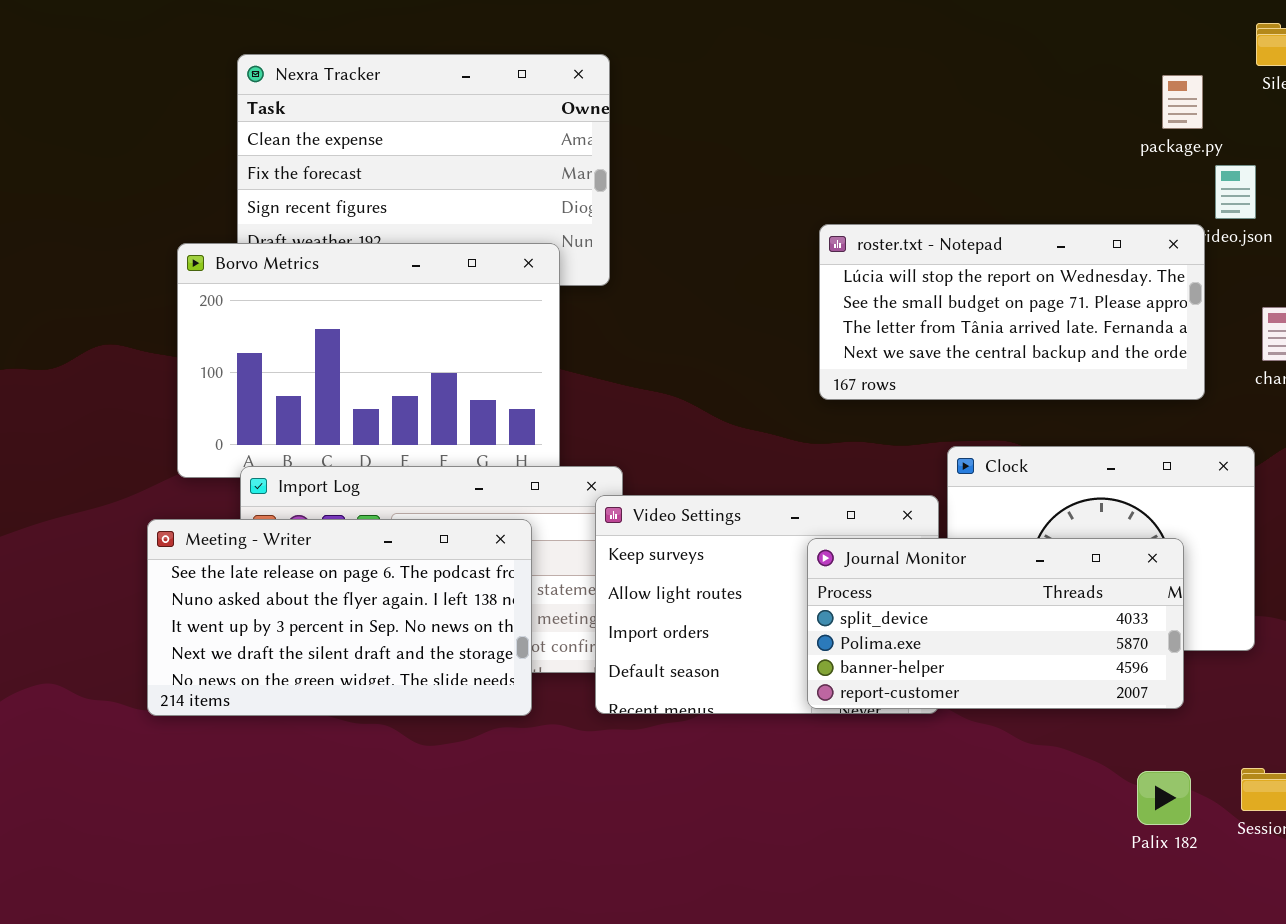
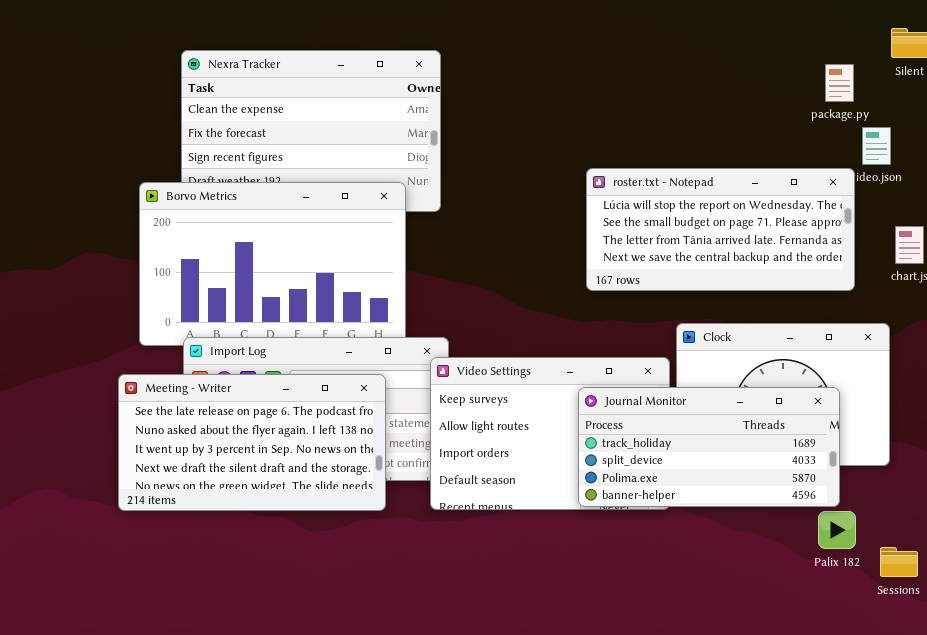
Journal Monitor: [807,538,1184,709] -> [578,387,840,507], scrolled up 1 row
Palix 182: [1137,771,1191,825] -> [818,511,856,549], moved

